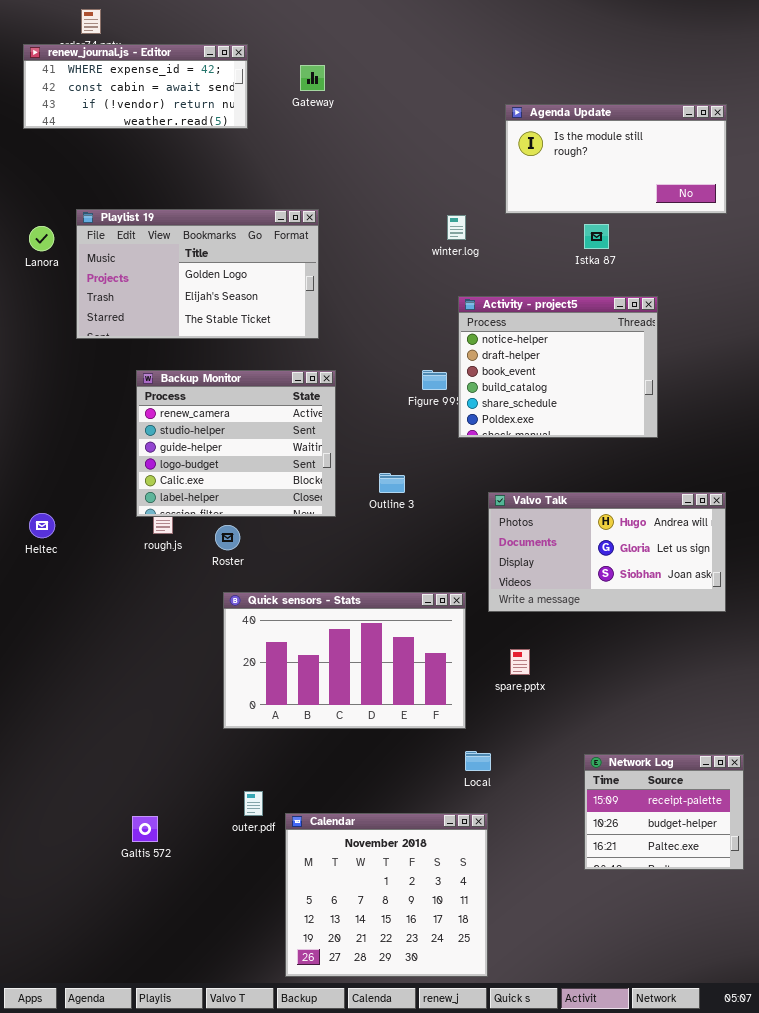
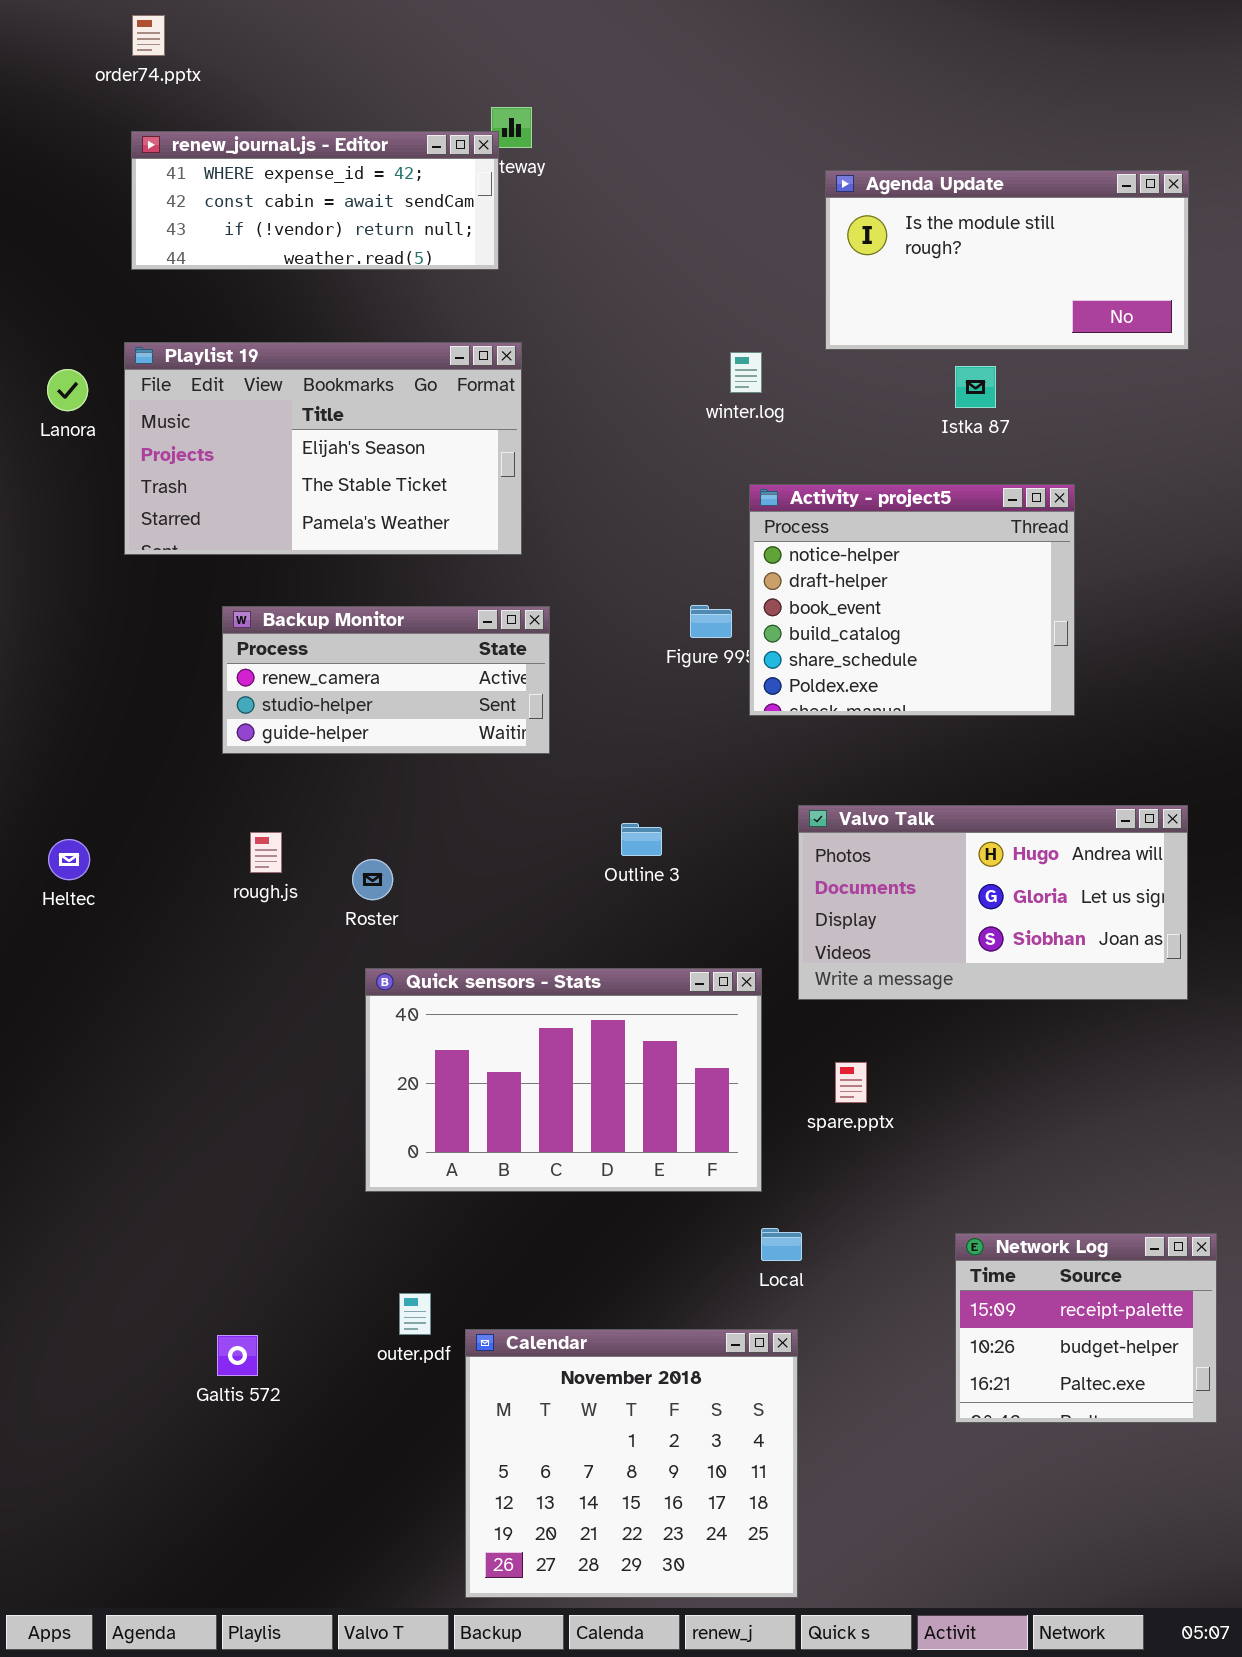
renew_journal.js - Editor: [23,44,248,129] -> [131,131,499,270], moved
Playlist 19: [76,209,319,339] -> [124,342,522,555], scrolled down 1 row
Backup Monitor: [136,370,336,517] -> [222,606,550,754], resized
Outline 3: [379,473,405,493] -> [621,823,662,856], moved

